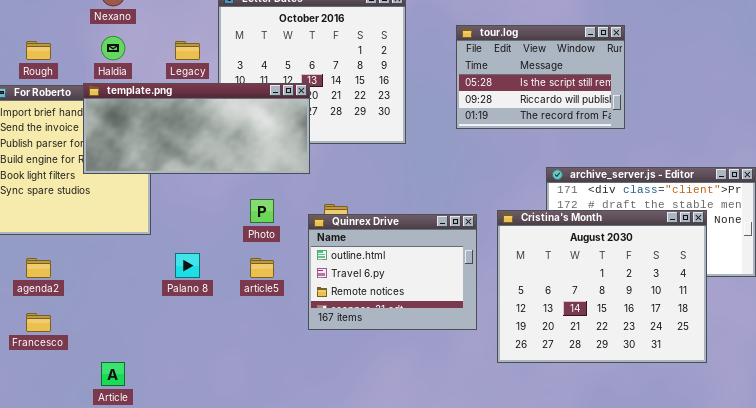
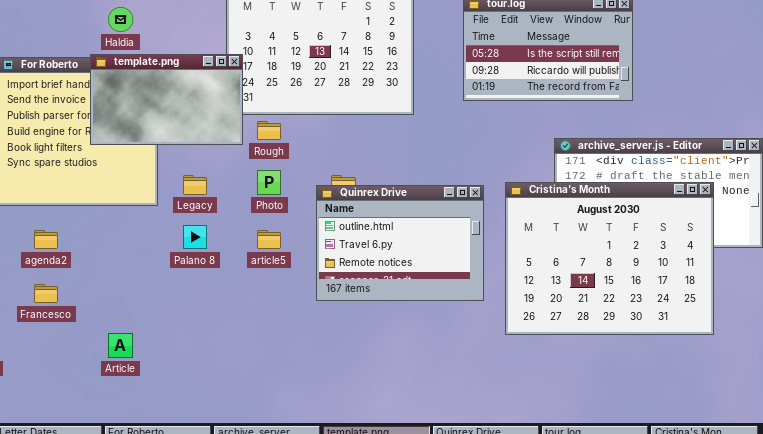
Rough: [26,41,51,60] -> [257,121,281,140], moved
Legacy: [175,41,200,60] -> [183,175,207,195], moved
template.png: [83,83,310,174] -> [90,54,243,145], resized

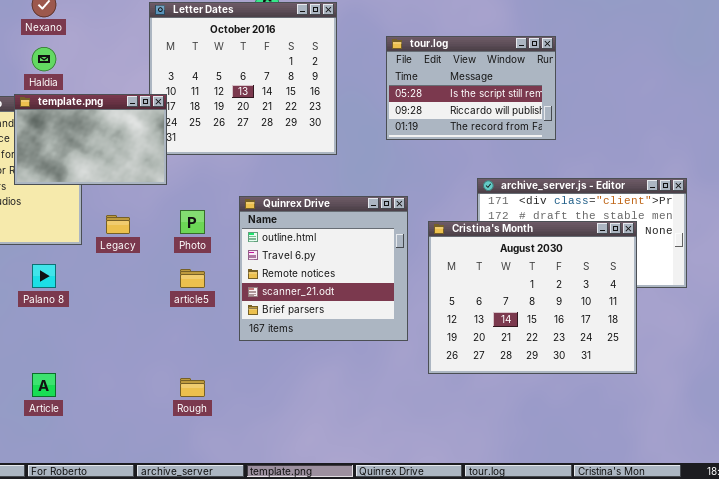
Rough: [257,121,281,140] -> [180,378,205,397], moved
Quinrex Drive: [316,185,484,301] -> [239,196,408,341], resized
Palano 8: [183,225,207,249] -> [32,264,56,288], moved

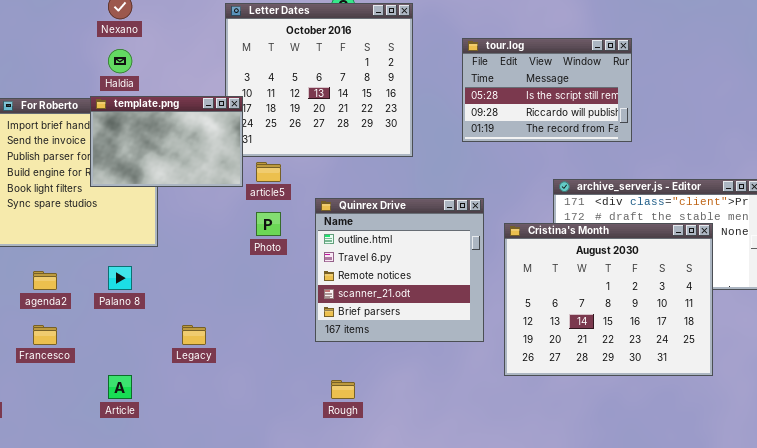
Legacy: [106,215,130,234] -> [182,325,206,345], moved
article5: [180,269,205,288] -> [256,162,281,182], moved
Rough: [180,378,205,397] -> [331,380,355,399], moved

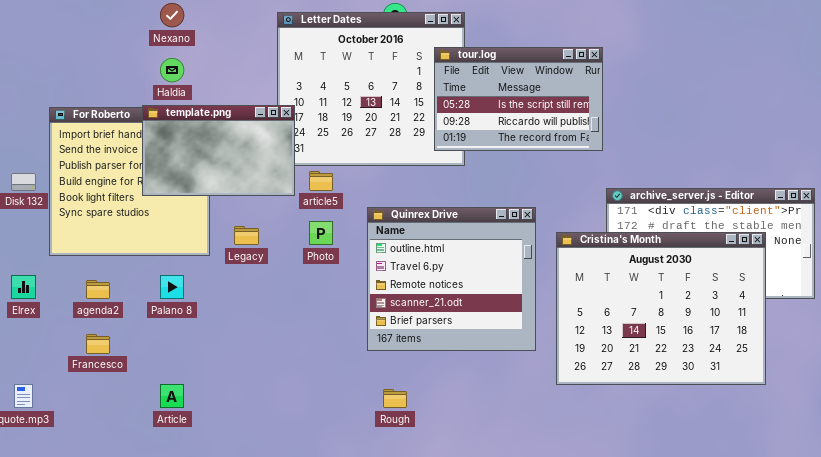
tour.log: [462,38,632,142] -> [434,47,603,151], moved
Legacy: [182,325,206,345] -> [234,226,259,245], moved

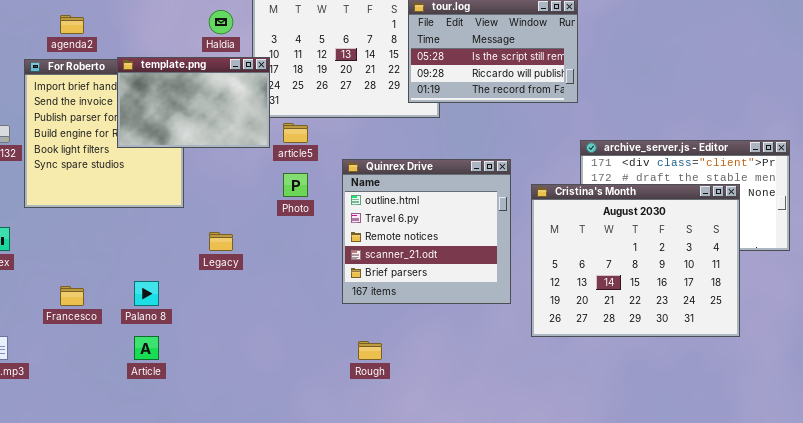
Haldia: [160,58,184,82] -> [209,10,233,34], moved
Legacy: [234,226,259,245] -> [209,232,233,251], moved
Palano 8: [160,275,184,299] -> [134,281,159,306], moved
agenda2: [86,280,110,299] -> [60,15,84,34], moved

